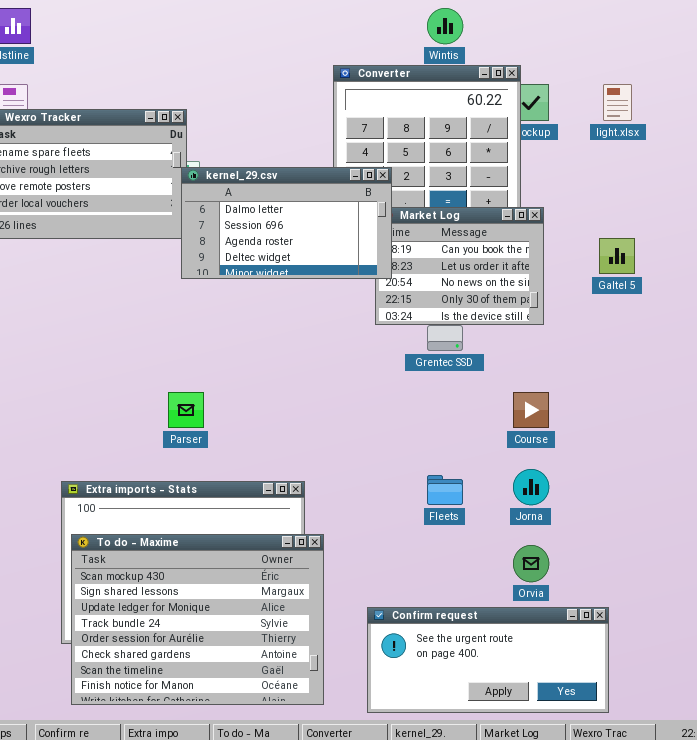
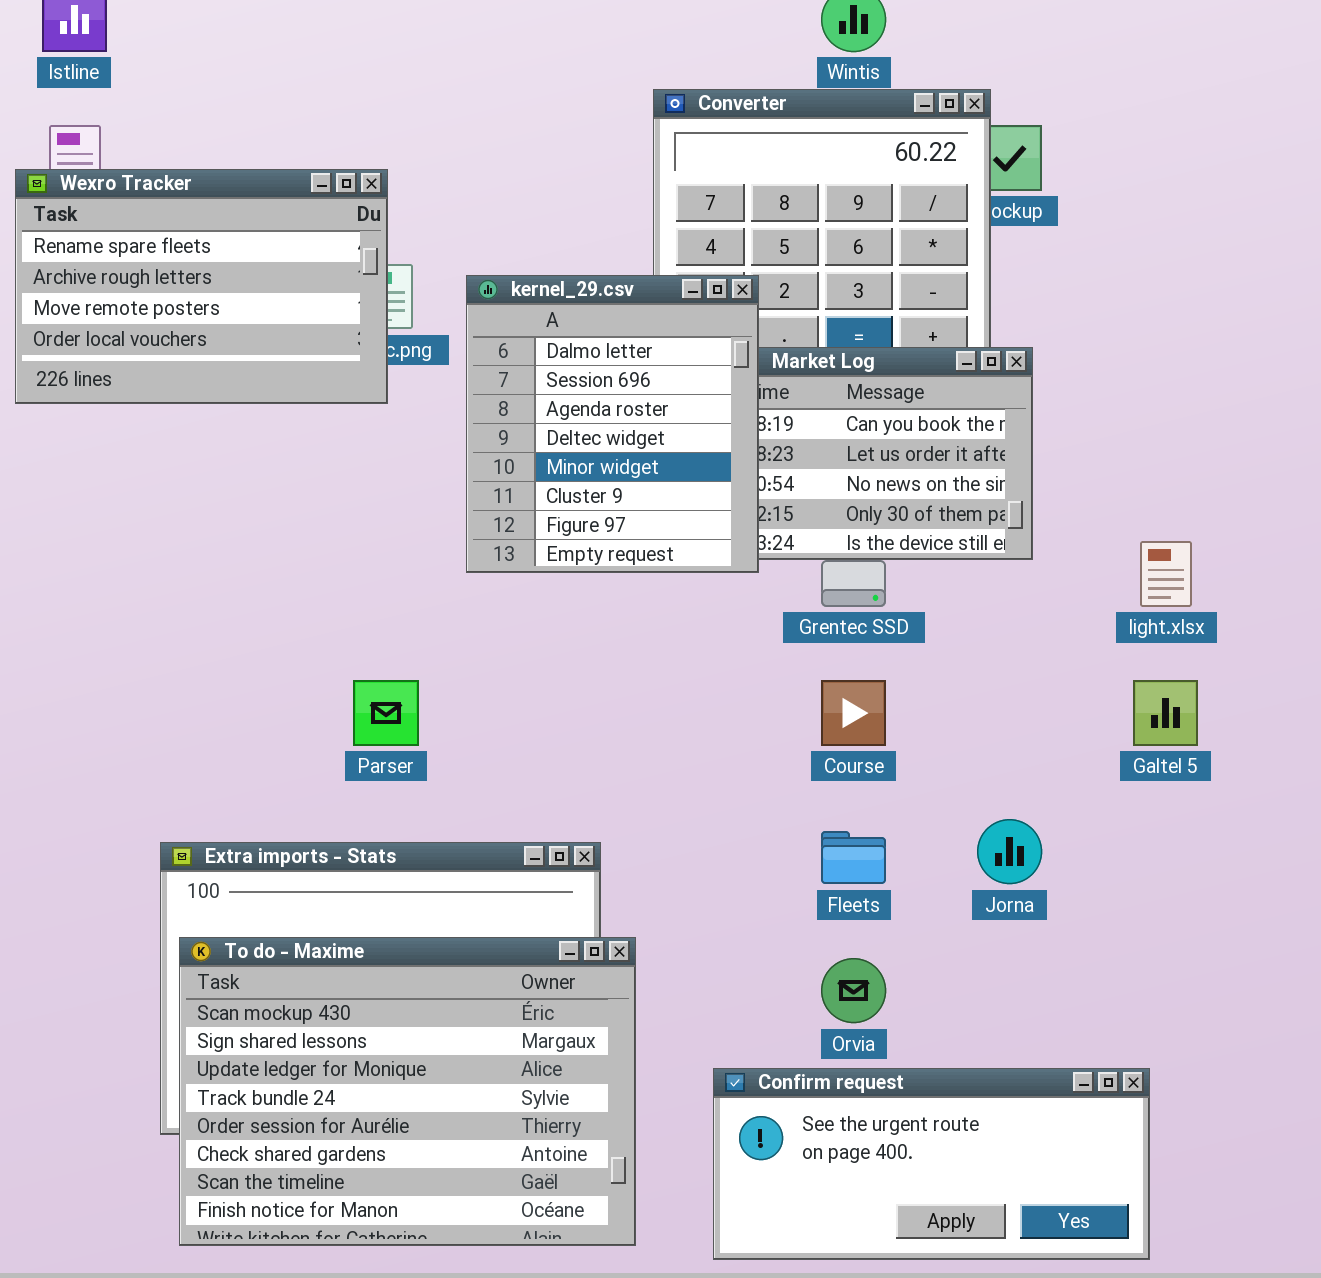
light.xlsx: [603,84,632,121] -> [1140,541,1192,607], moved
kernel_29.csv: [181,167,392,279] -> [466,275,759,573], resized
Galtel 5: [599,238,635,274] -> [1133,680,1198,746], moved
Course: [513,392,549,428] -> [821,680,886,746], moved
Orvia: [513,545,549,582] -> [821,958,886,1023], moved

